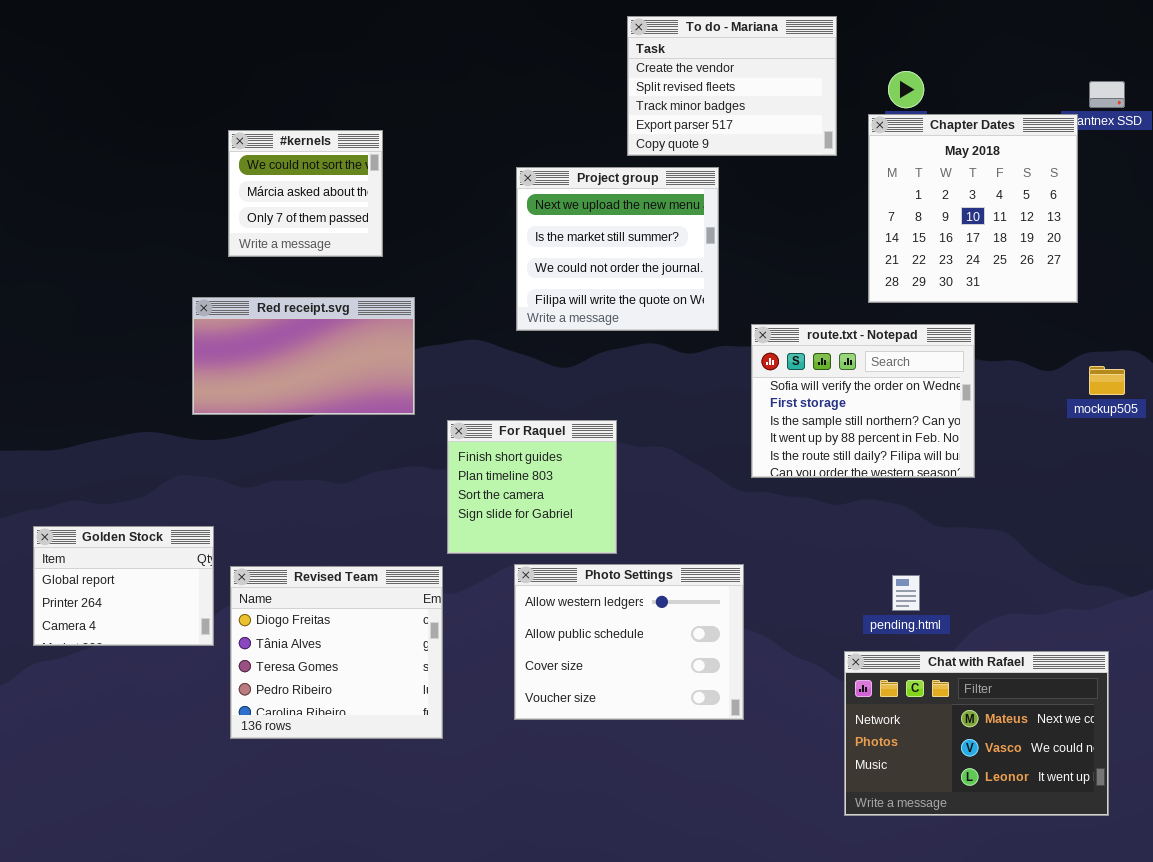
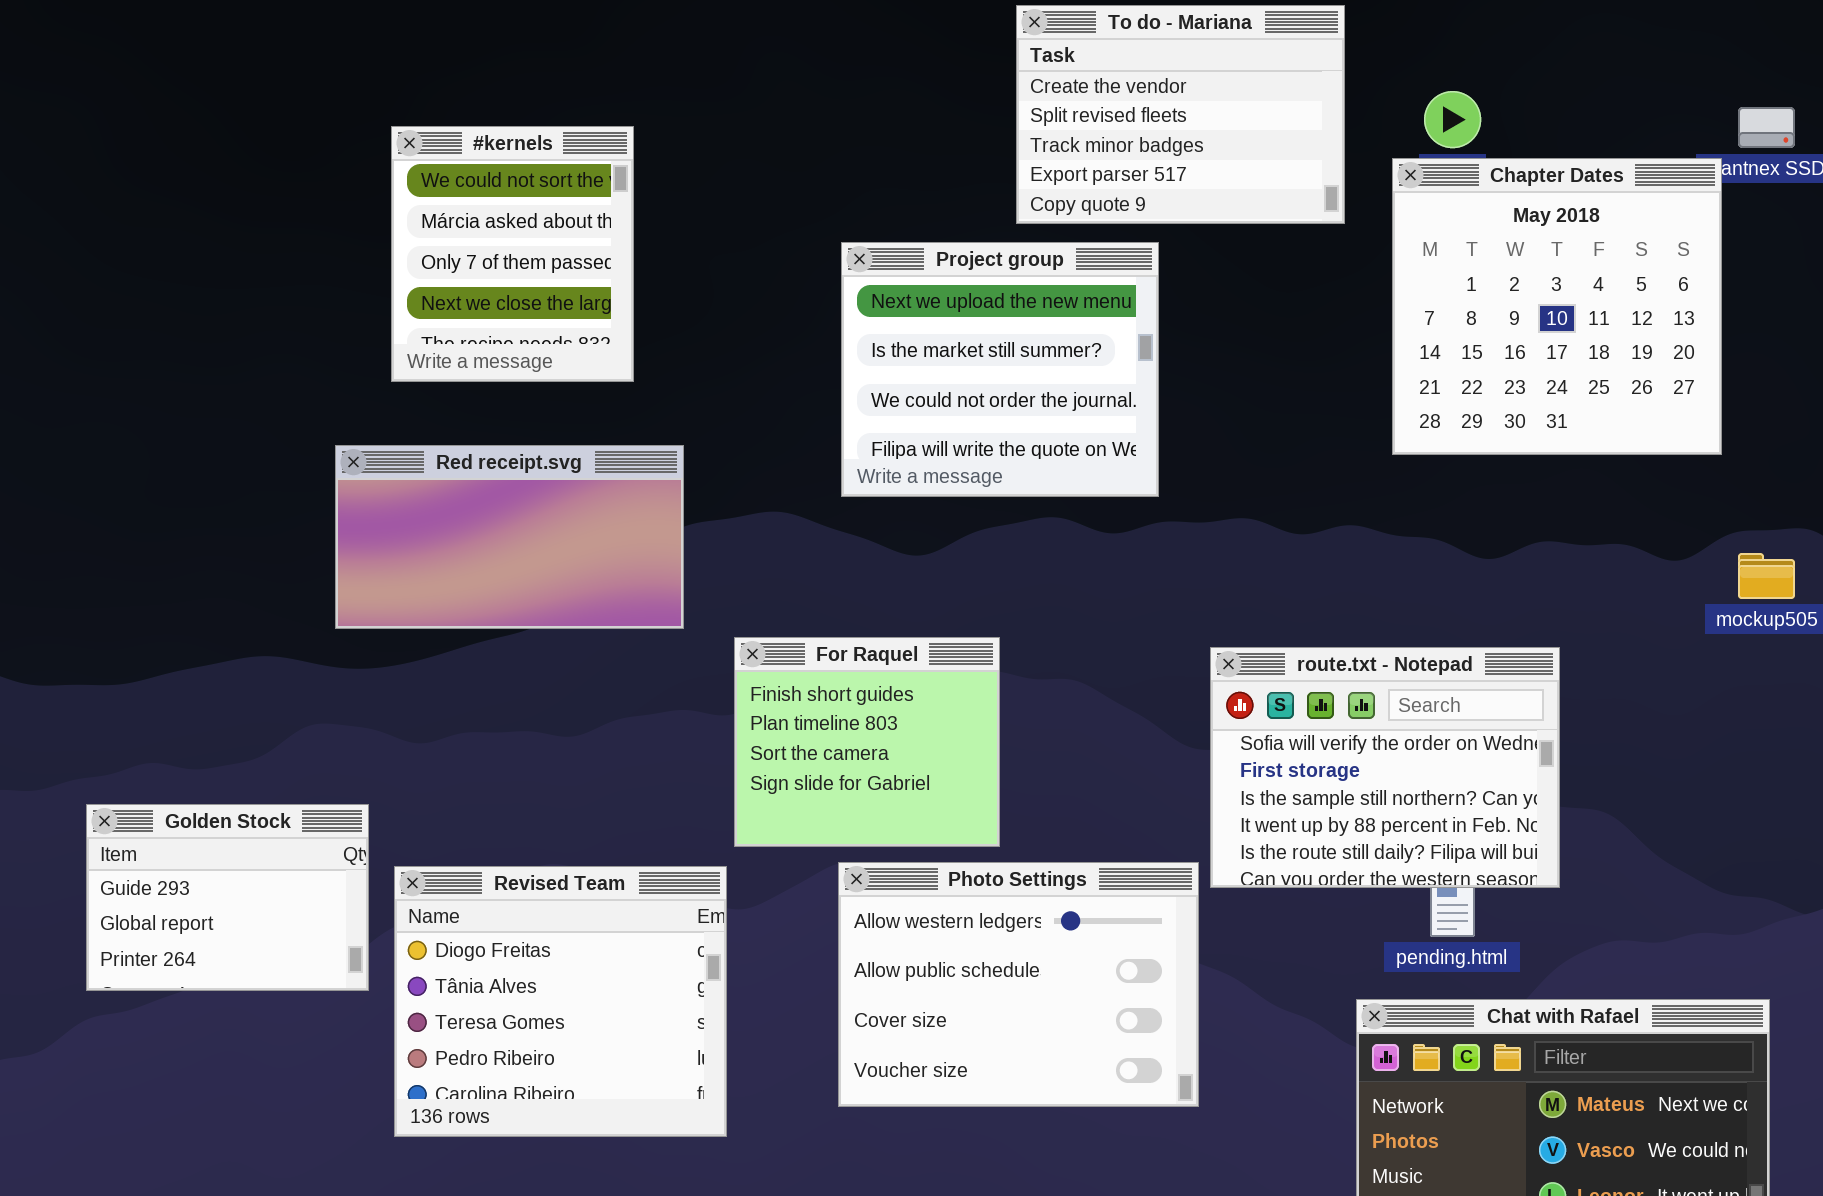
#kernels: [228,130,383,257] -> [391,126,634,382], resized
route.txt - Notepad: [751,324,975,478] -> [1210,647,1560,888], moved
Golden Stock: [33,526,214,646] -> [86,804,369,991], scrolled up 1 row

